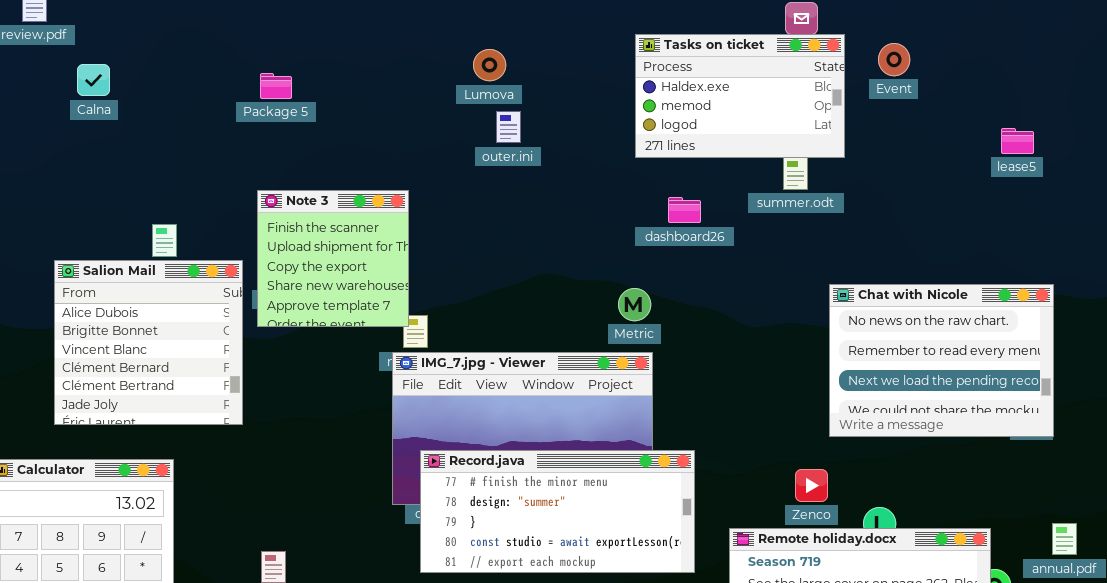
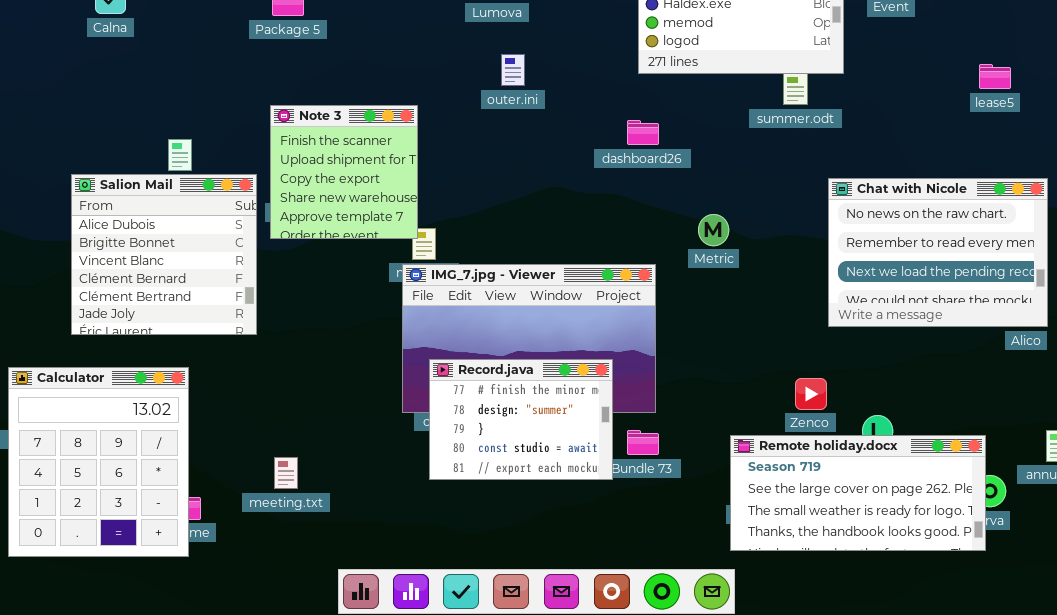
outer.ini: [496,111,521,143] -> [501,54,525,86], moved
lease5: [1001,128,1034,154] -> [979,64,1011,89], moved
dashboard26: [668,197,701,223] -> [627,120,659,145], moved
Chat with Nicole: [829,284,1054,437] -> [828,178,1048,327], moved
Metric: [618,288,651,321] -> [698,214,729,246], moved
Record.java: [420,450,695,573] -> [429,359,613,480], resized

